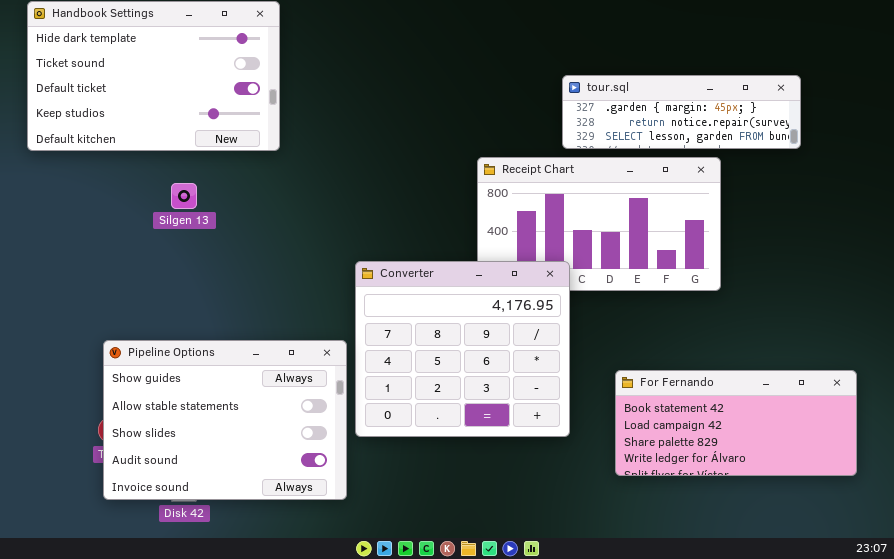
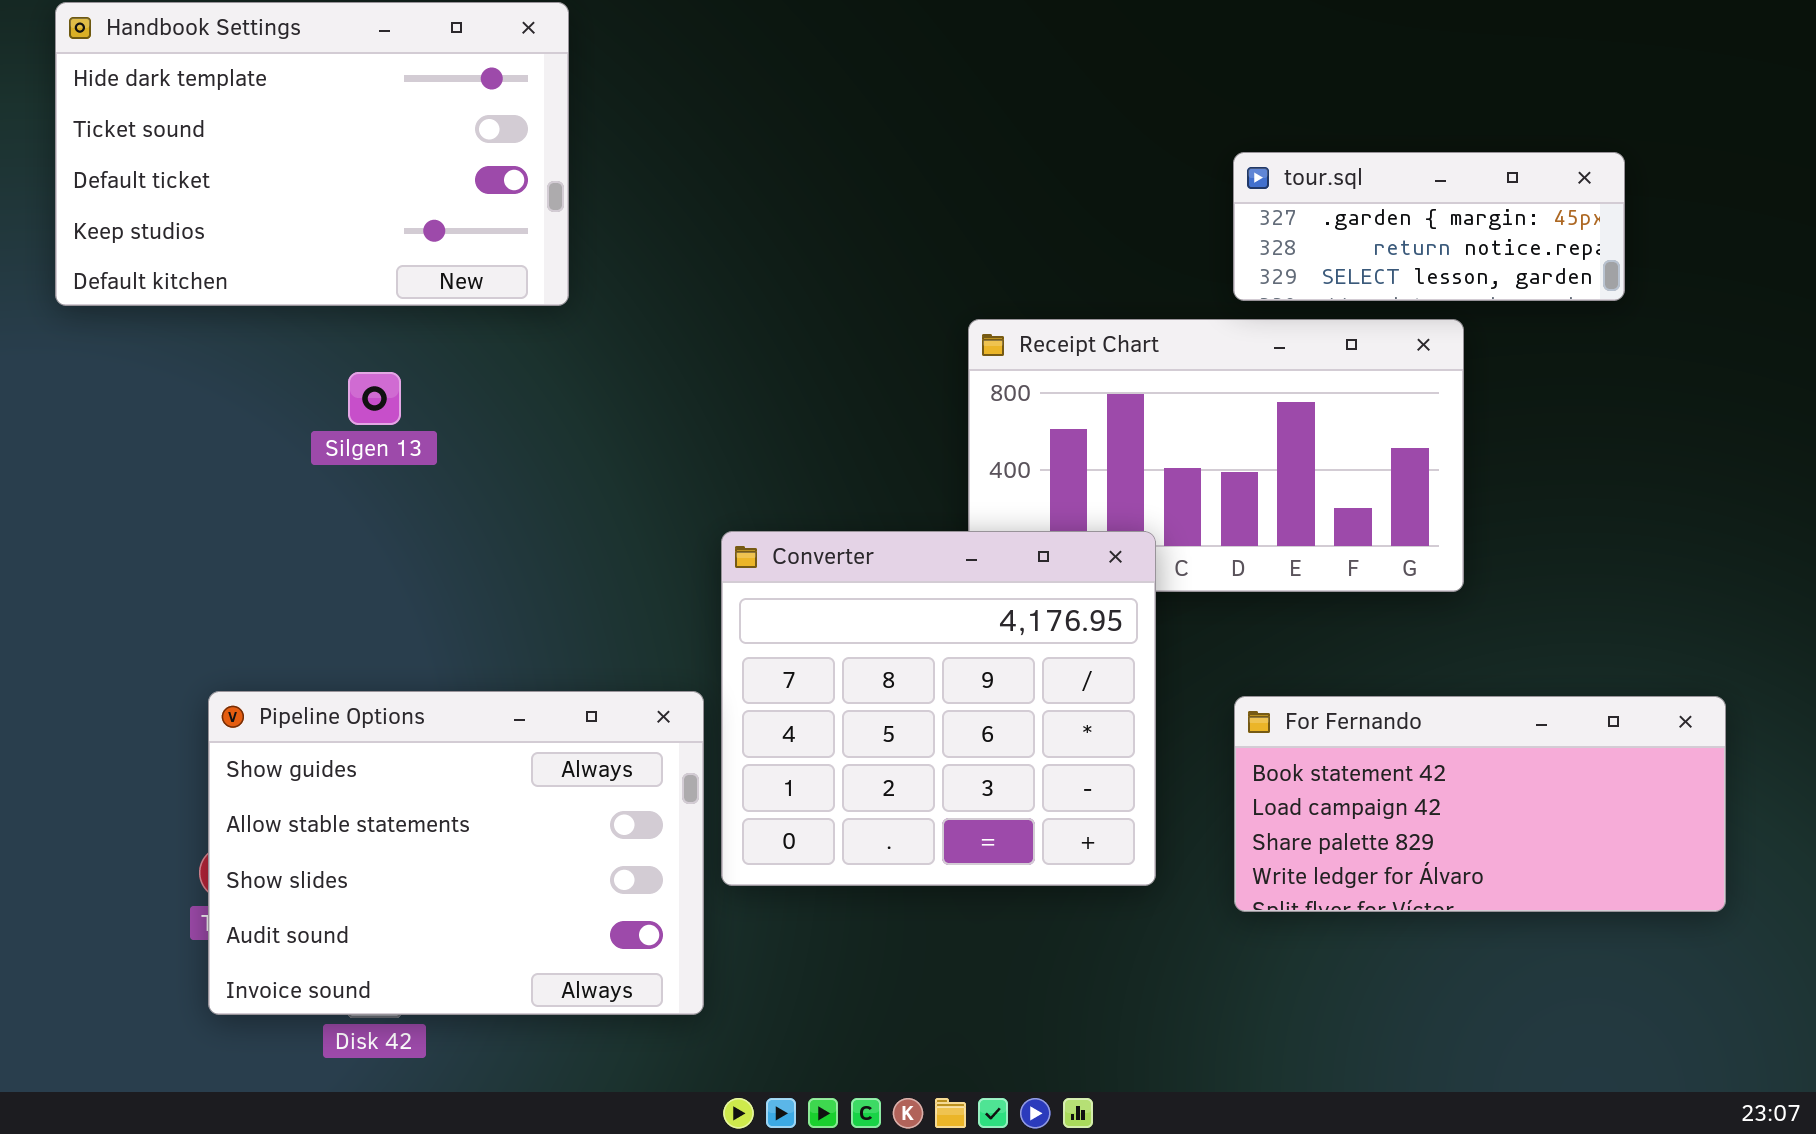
tour.sql: [562,75,801,149] -> [1233,152,1625,301], resized
For Fernando: [615,370,857,476] -> [1234,696,1726,912], moved

